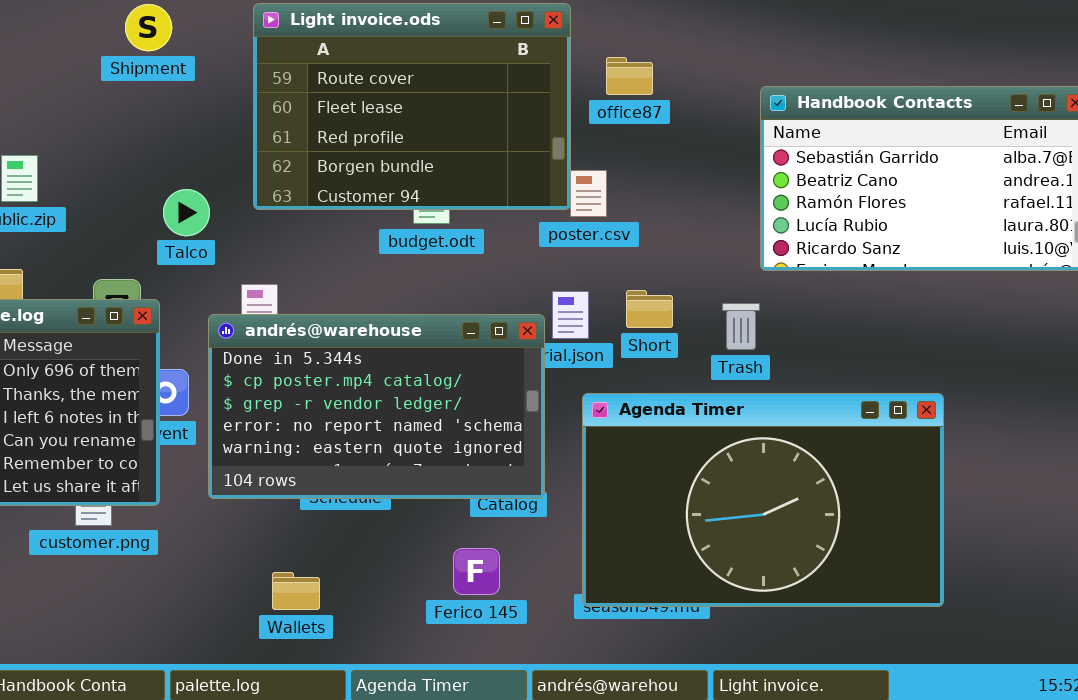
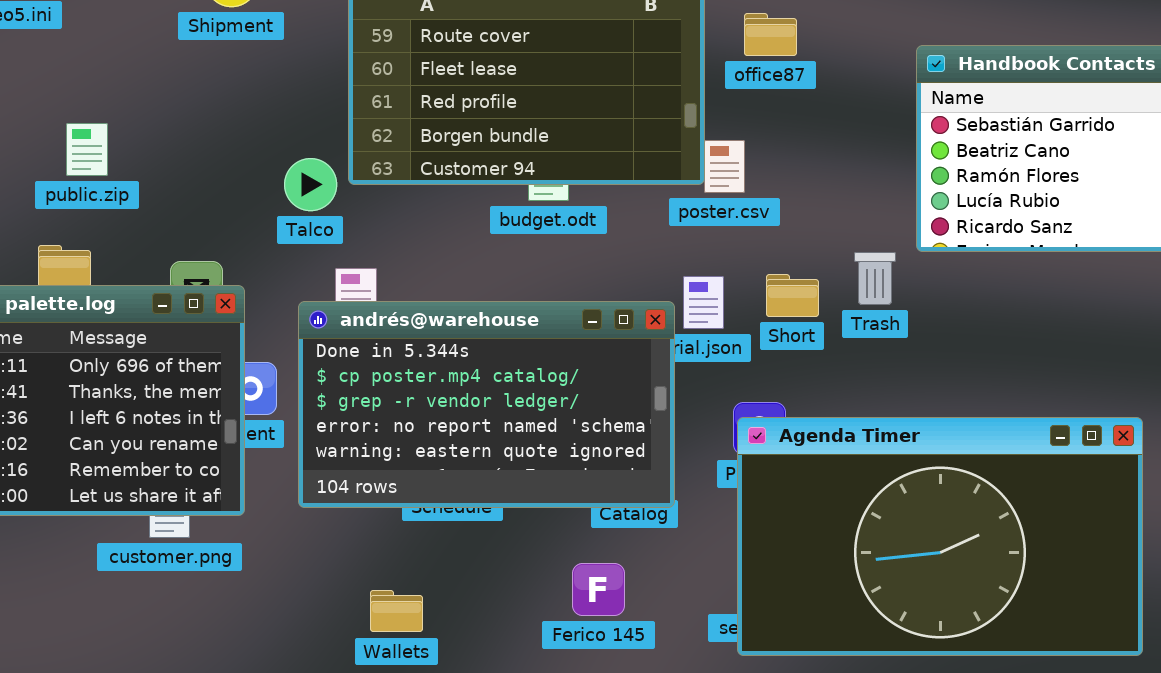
Talco: [163,189,210,236] -> [284,158,337,211], moved
Trash: [722,303,760,350] -> [854,252,896,305], moved
Agenda Timer: [582,393,944,607] -> [737,417,1143,656], moved

